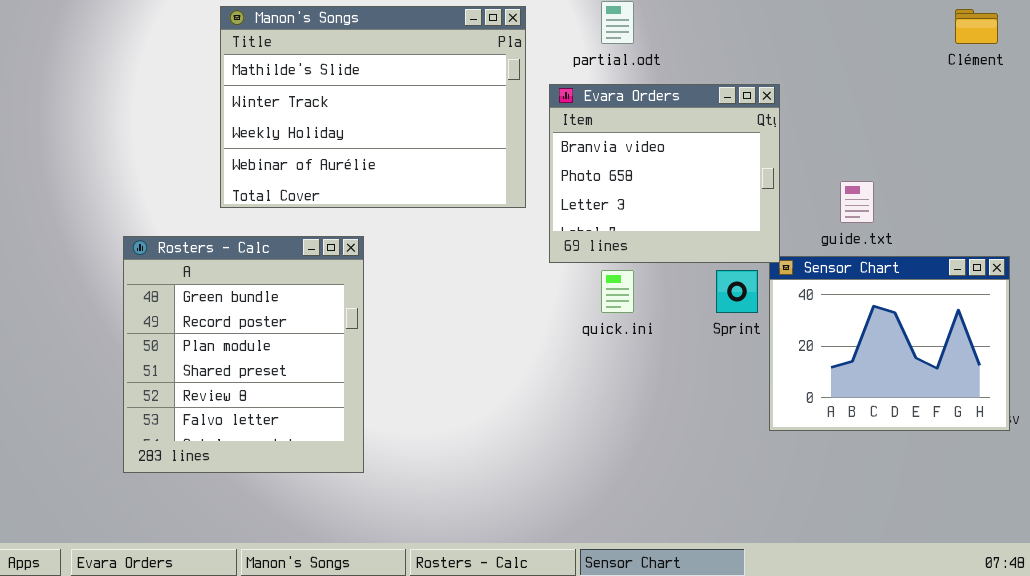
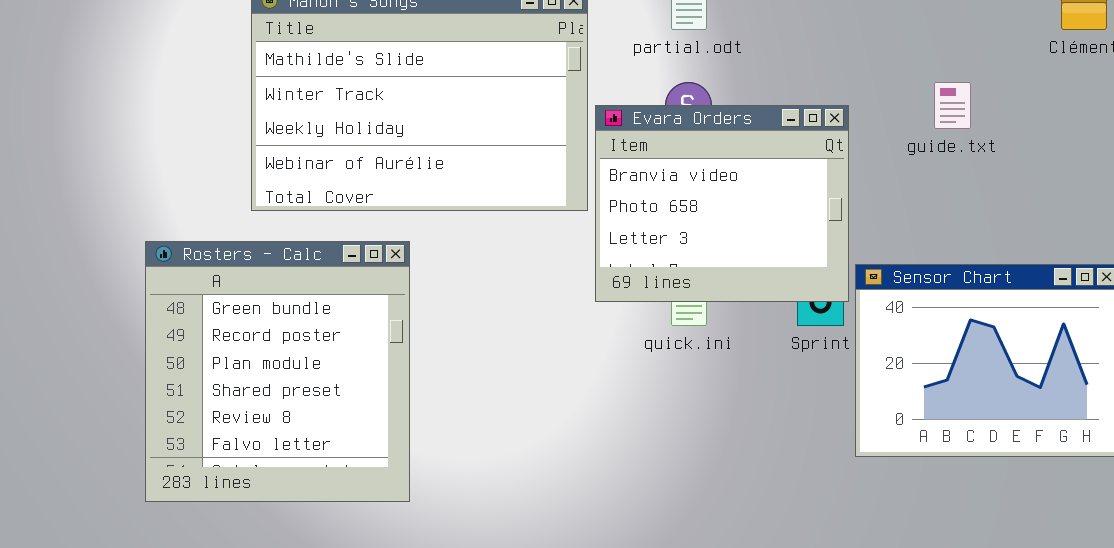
Evara Orders: [549,84,780,263] -> [595,105,849,302], moved
guide.txt: [840,181,874,223] -> [934,82,971,129], moved

